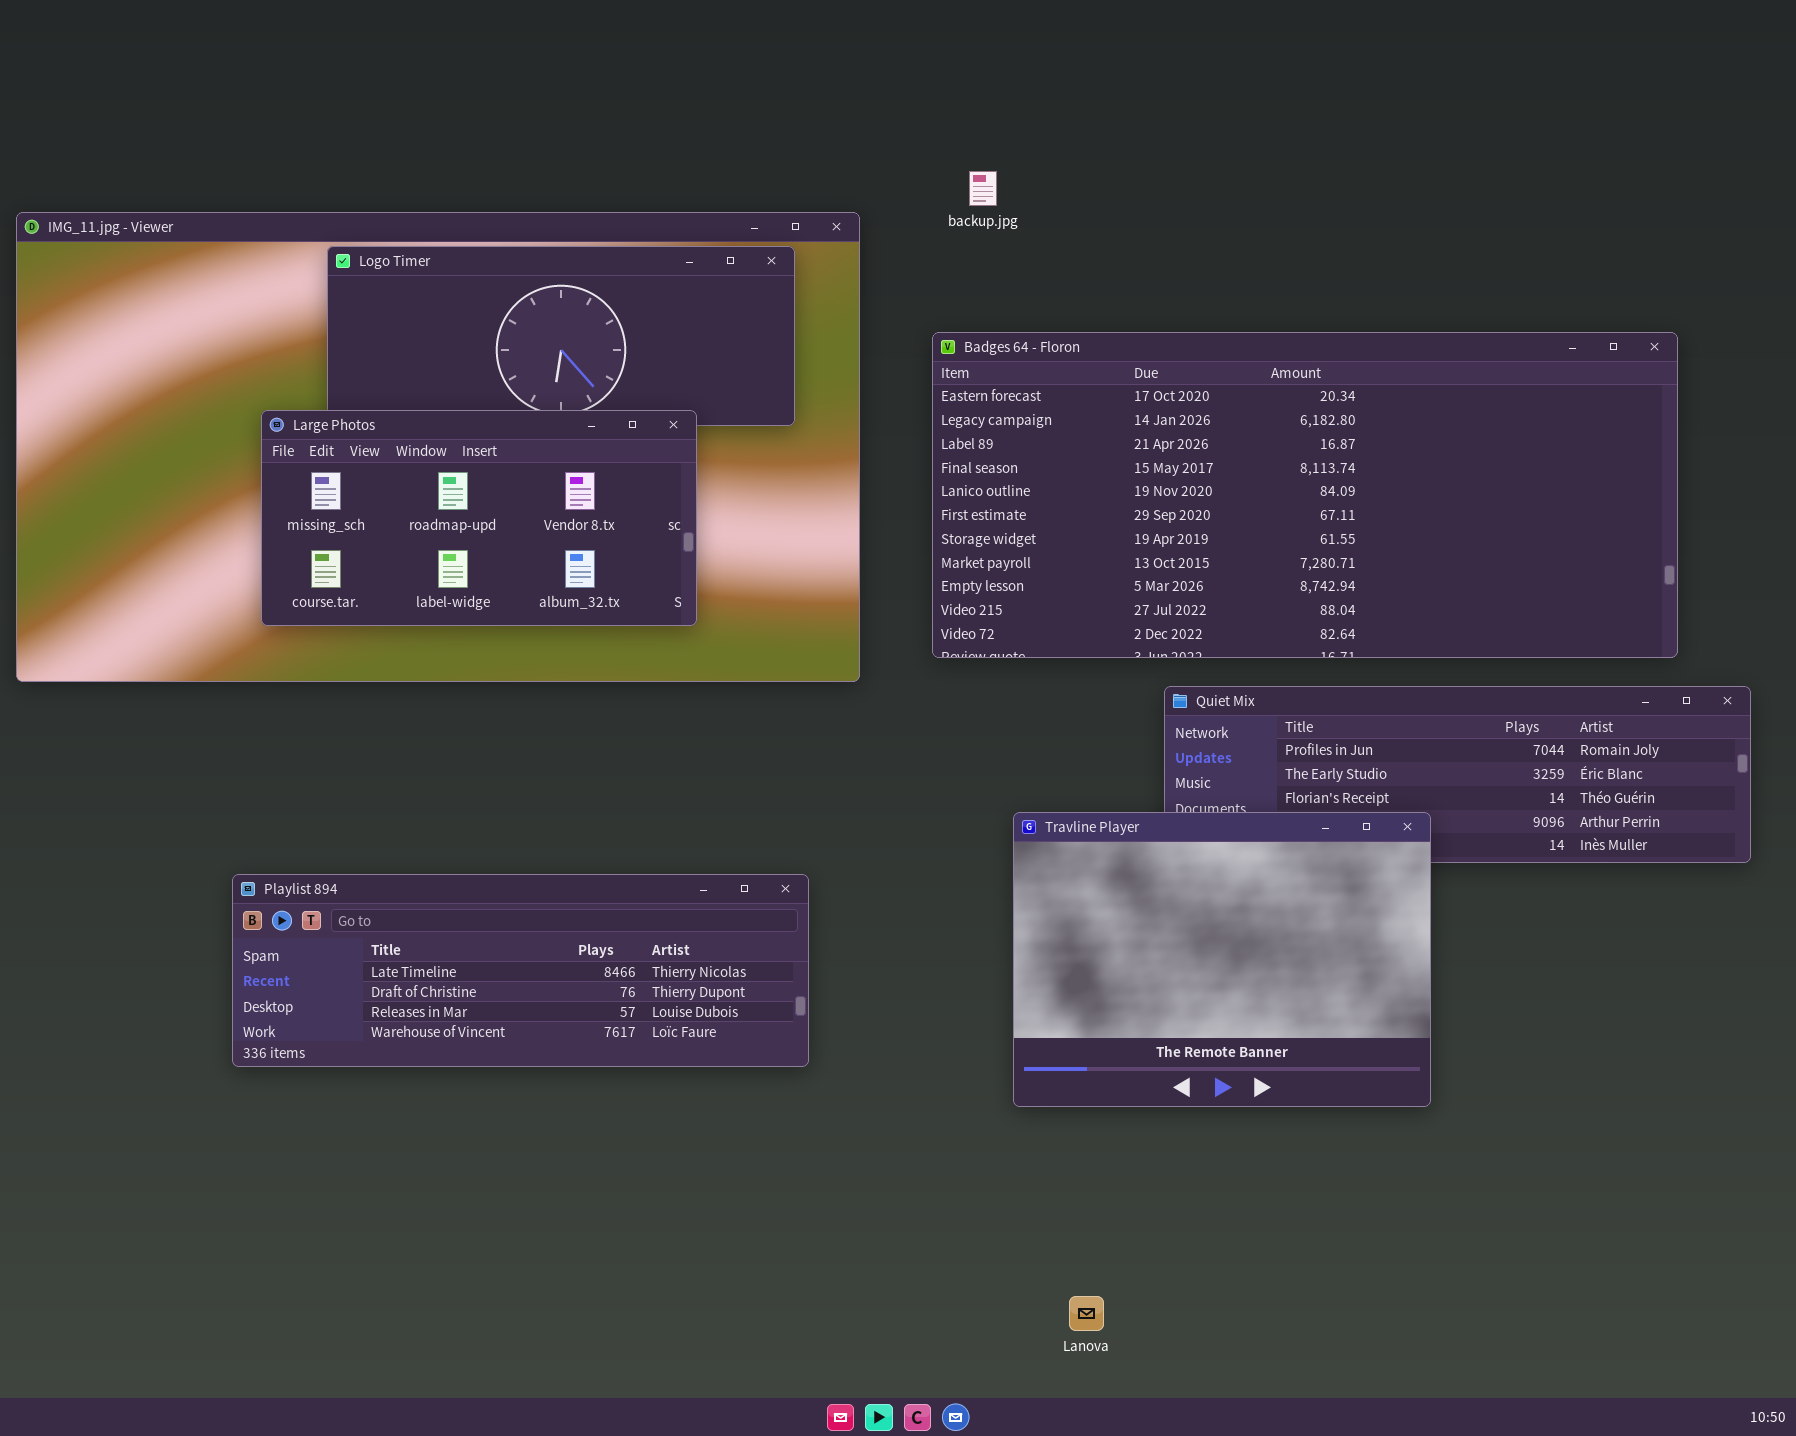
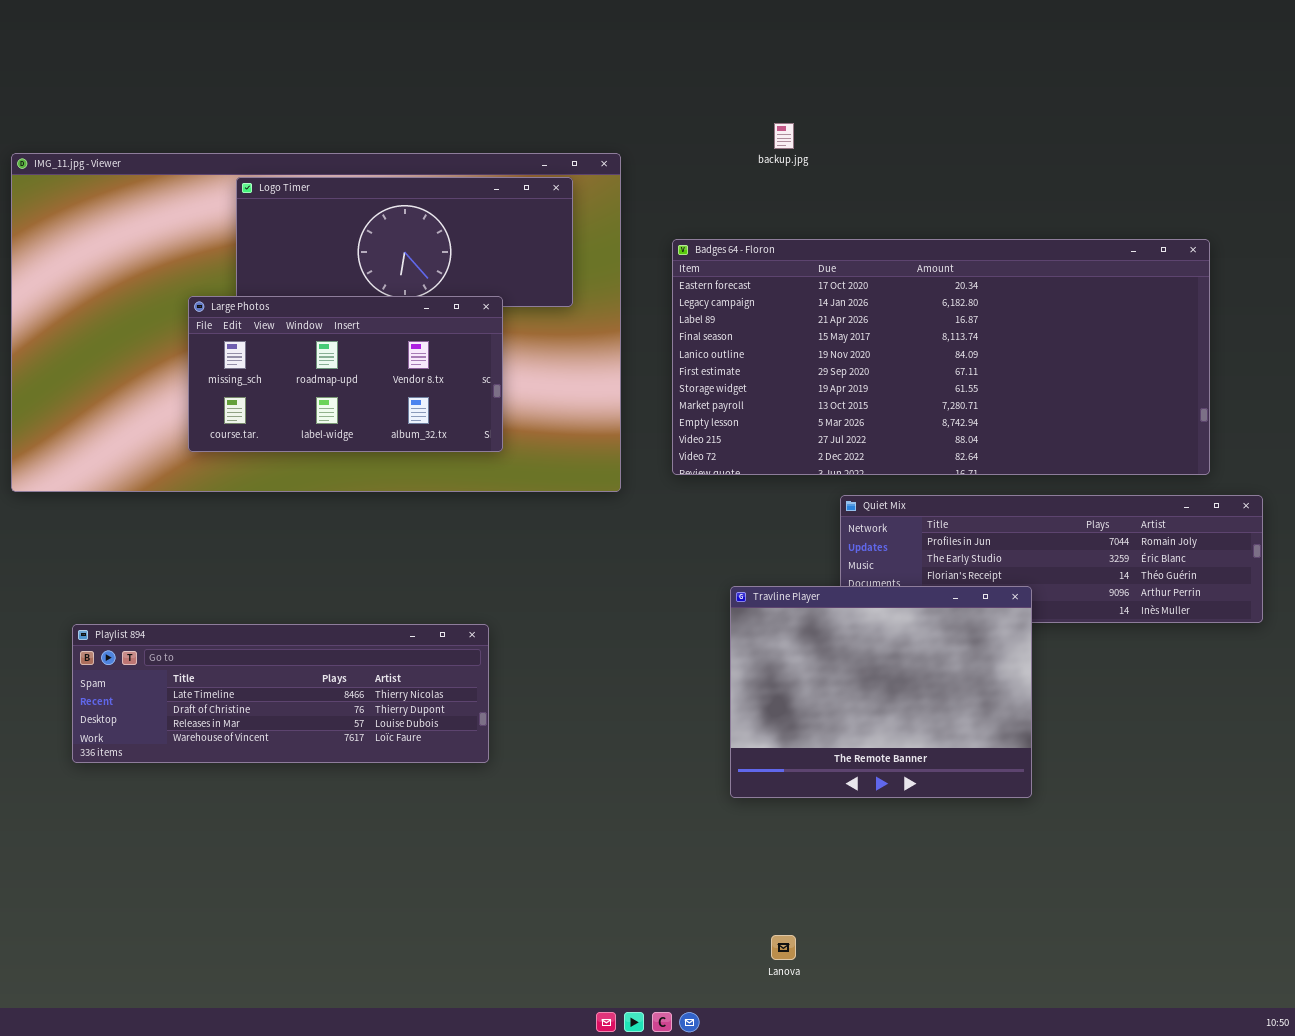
backup.jpg: [969,171,997,206] -> [774,123,794,149], moved
Playlist 894: [232,874,809,1067] -> [72,624,489,763], moved

